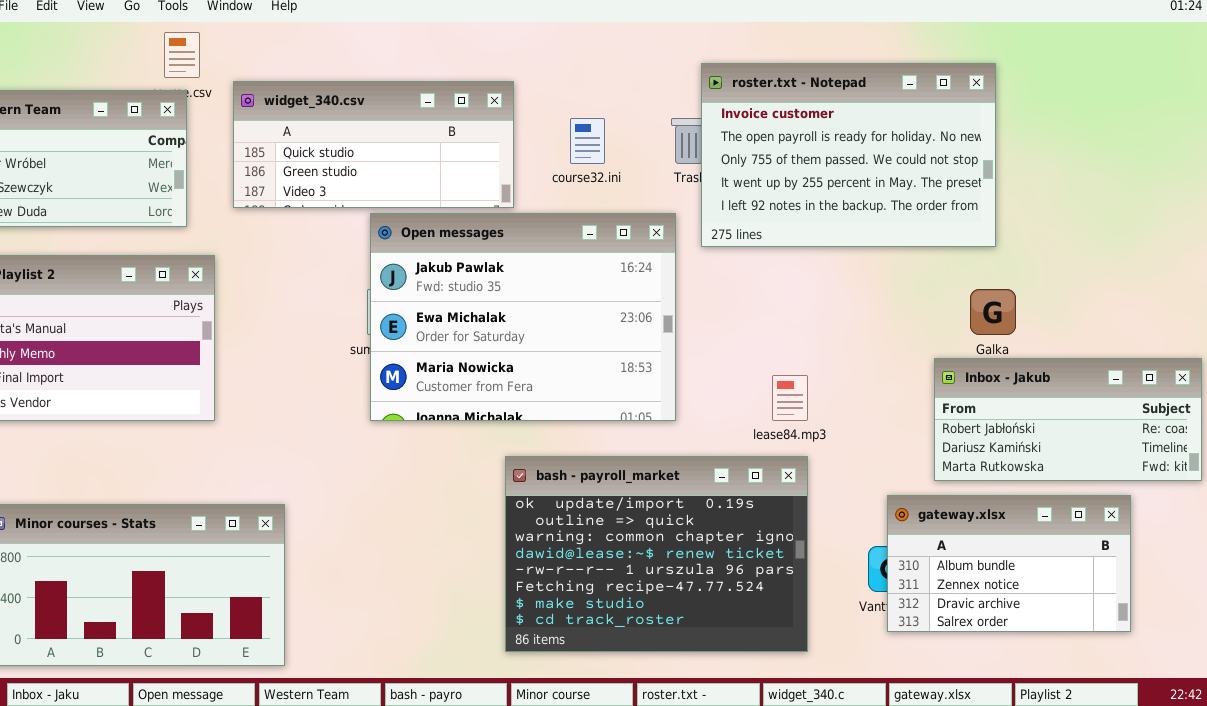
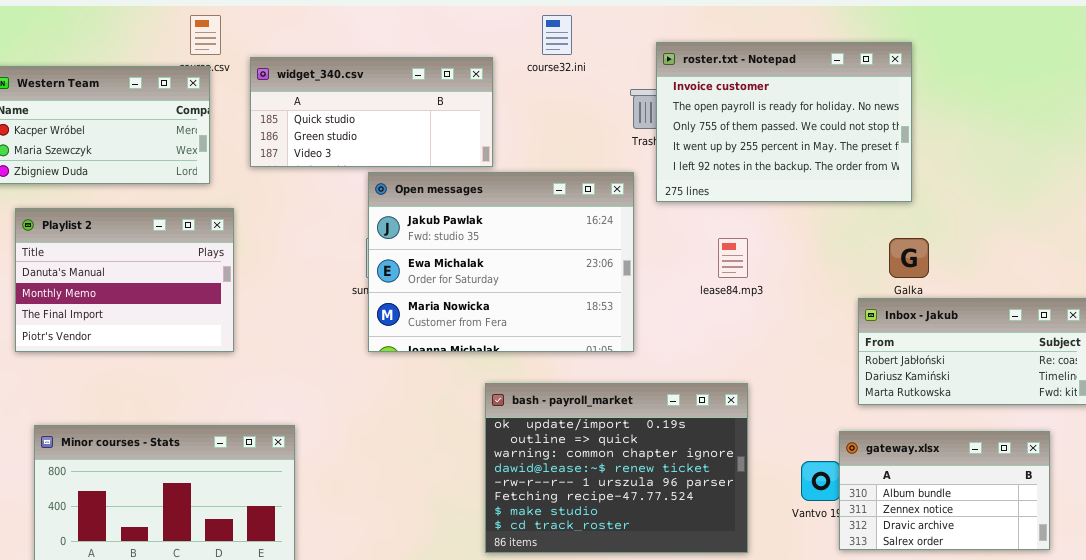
course32.ini: [570,118,605,164] -> [542,15,572,55], moved
lease84.mp3: [772,375,808,421] -> [718,238,748,278], moved
gateway.xlsx: [887,495,1131,632] -> [839,431,1050,550], moved

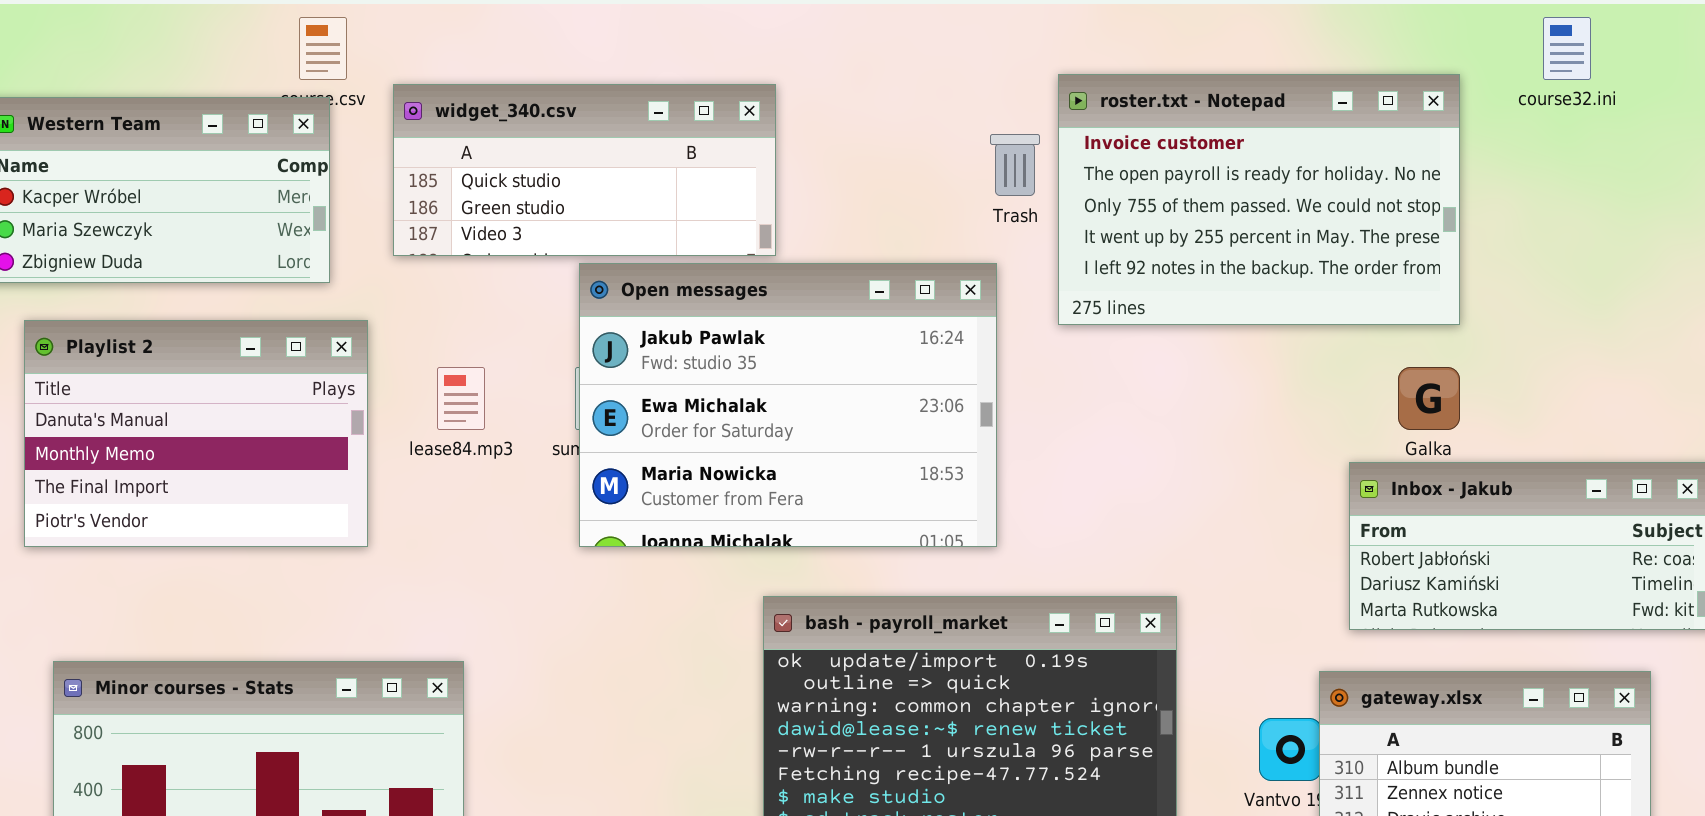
course32.ini: [542,15,572,55] -> [1543,17,1591,80], moved
roster.txt - Notepad: [656,42,912,202] -> [1058,74,1460,325], moved
lease84.mp3: [718,238,748,278] -> [437,367,485,430], moved

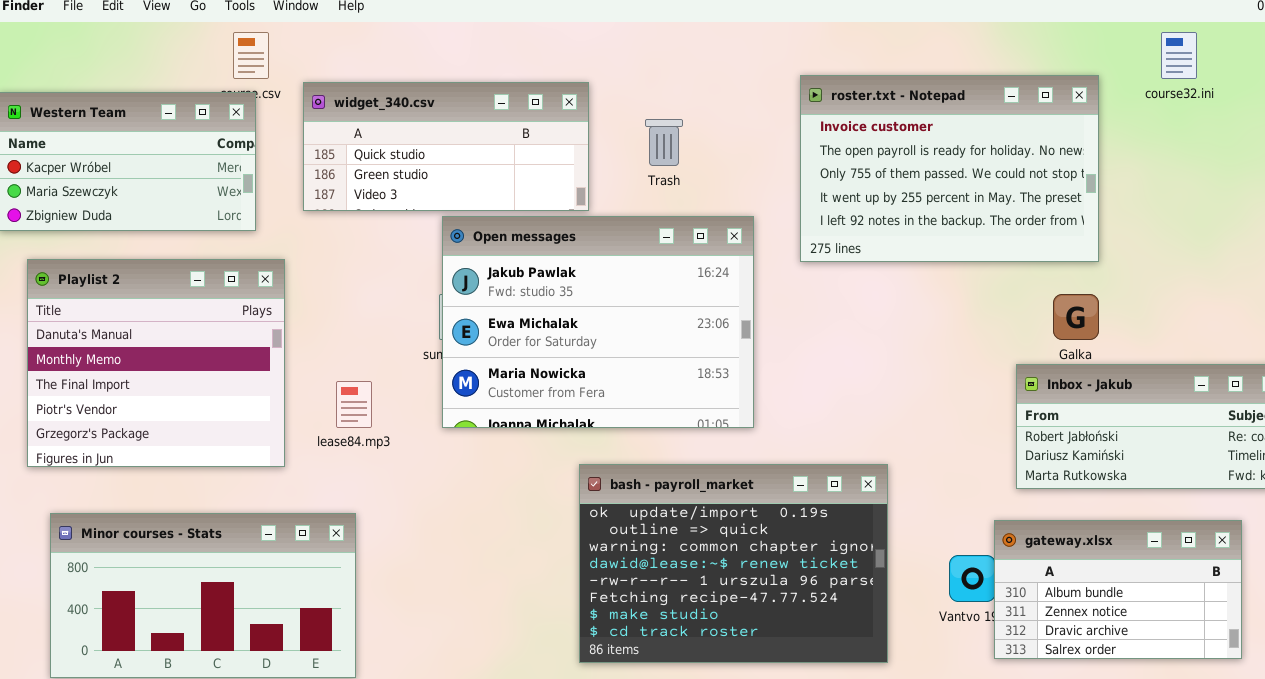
Trash: [990,134,1040,196] -> [645,119,683,166], moved
Playlist 2: [24,320,368,547] -> [27,259,285,467], resized
lease84.mp3: [437,367,485,430] -> [336,381,372,428], moved

